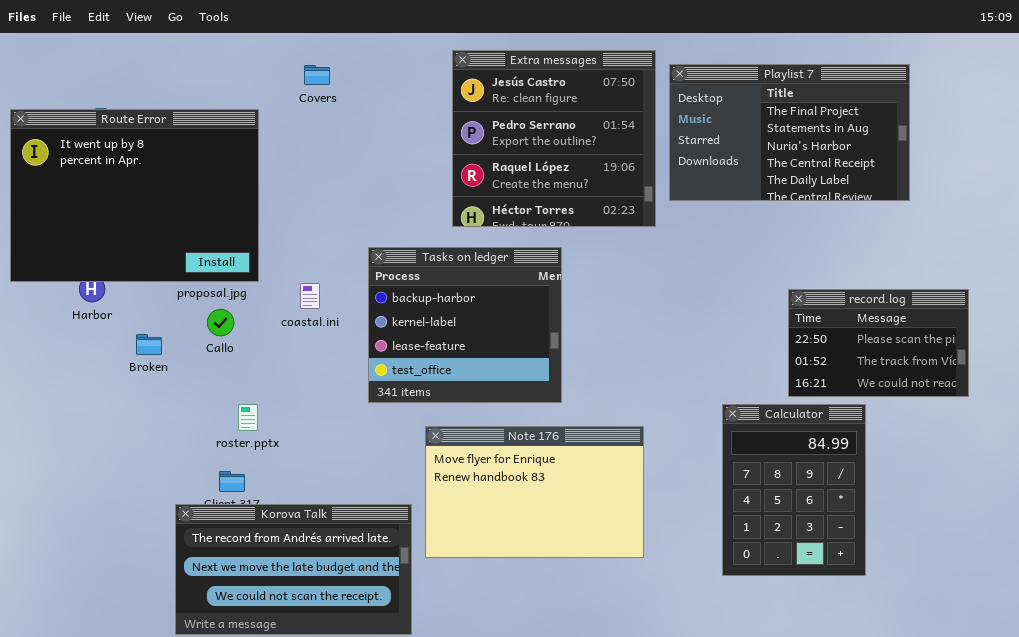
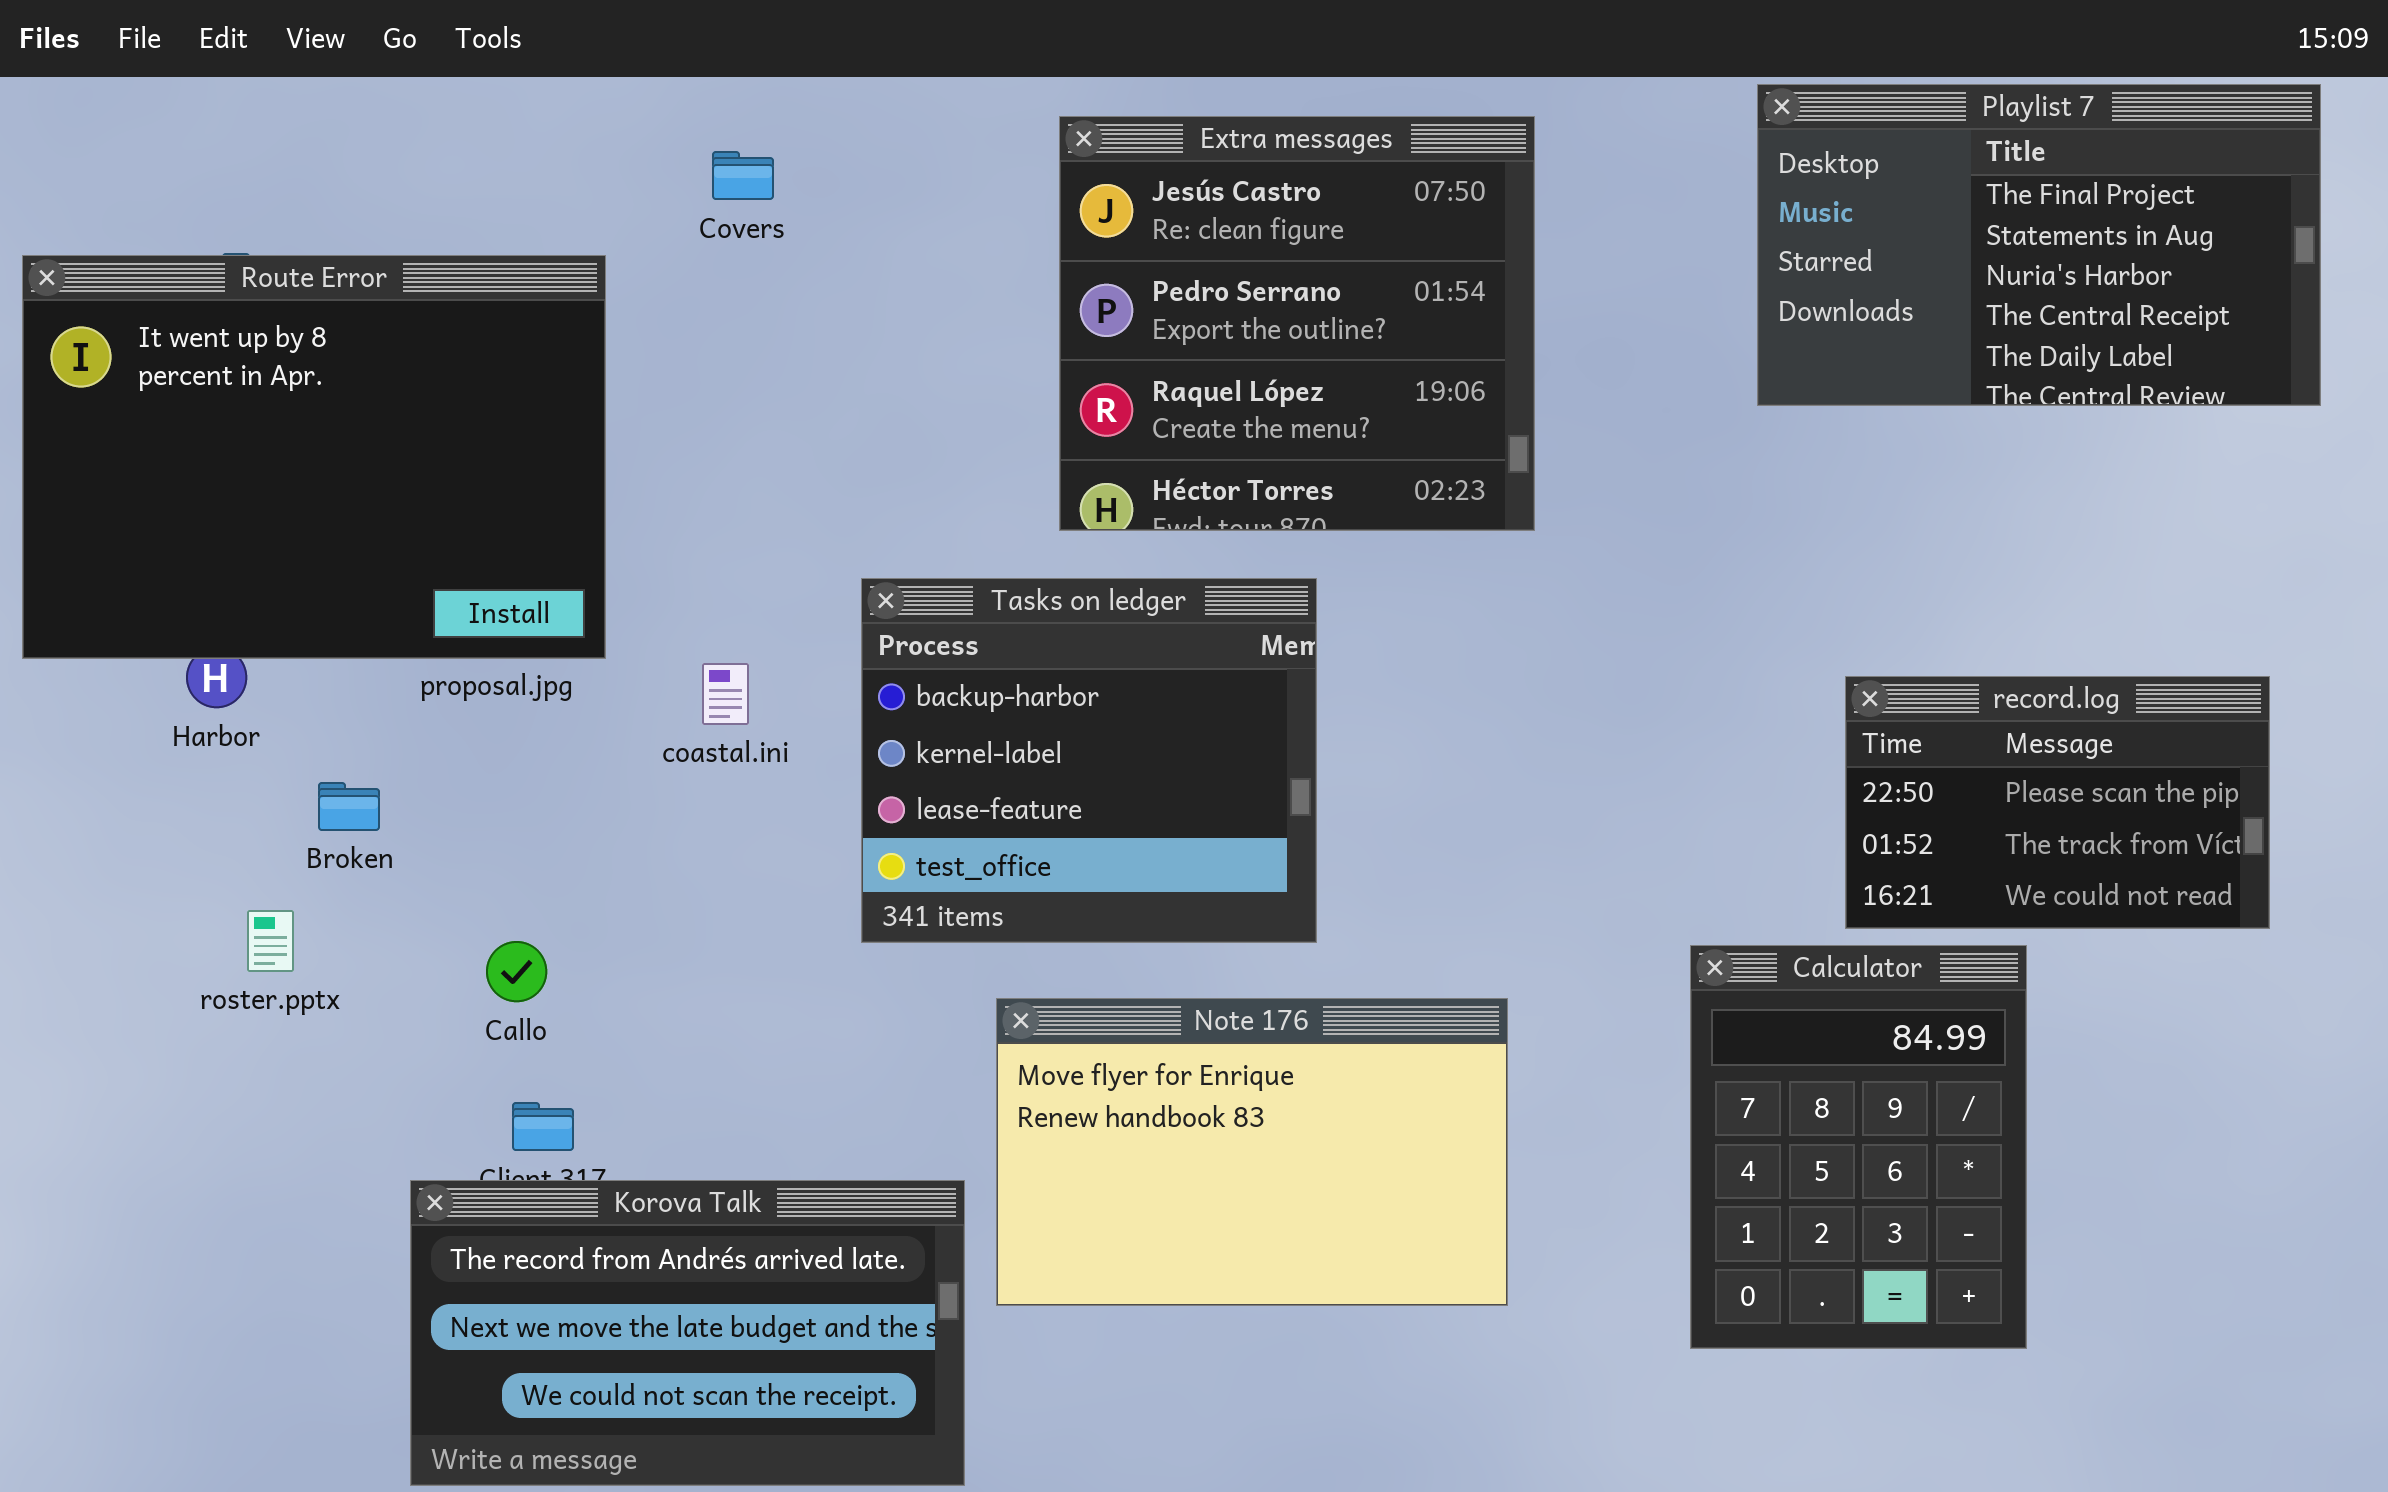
Playlist 7: [669,64,910,201] -> [1757,84,2321,406], moved
Callo: [207,309,234,336] -> [486,941,547,1002], moved
roster.pptx: [238,404,258,431] -> [247,910,294,972], moved

